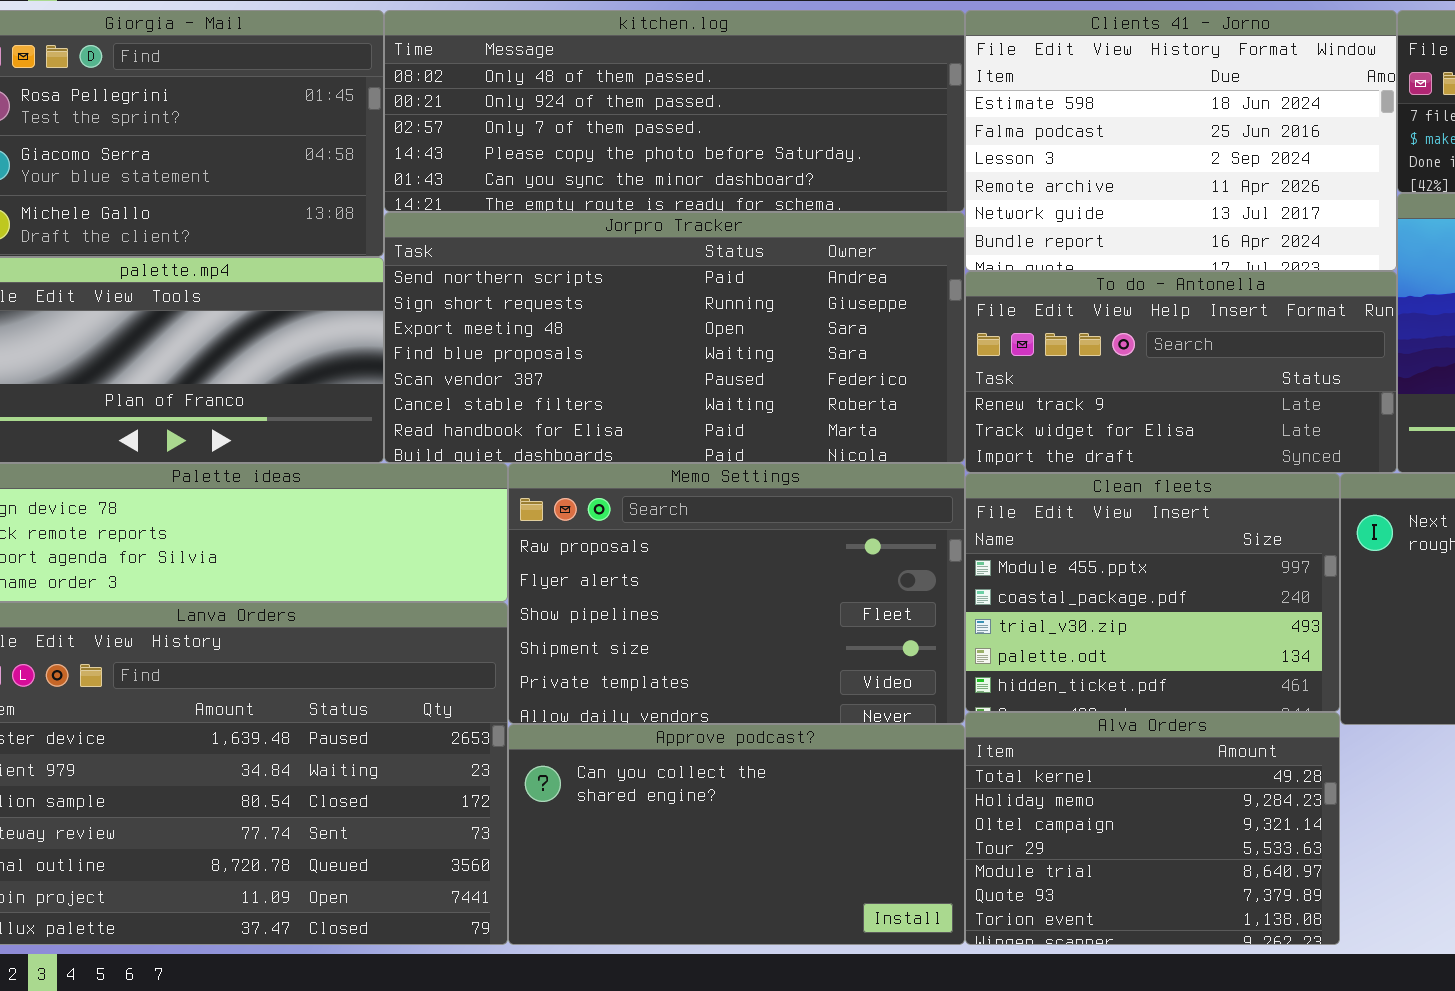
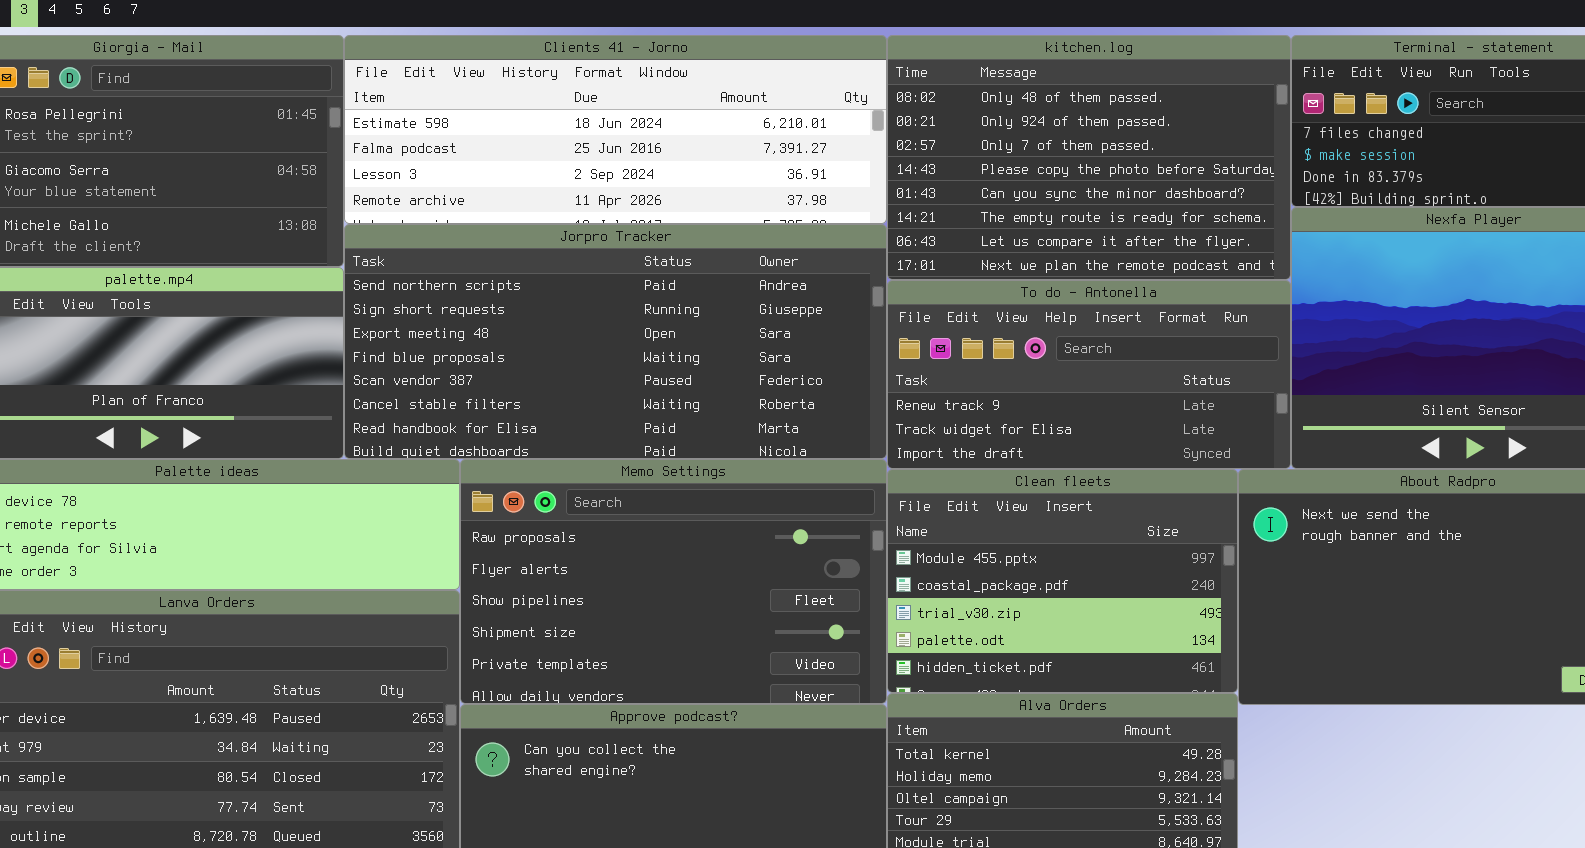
kitchen.log: [384,10,965,212] -> [887,35,1291,280], moved, resized
Clients 41 - Jorno: [965,10,1397,271] -> [344,35,887,224], moved, resized

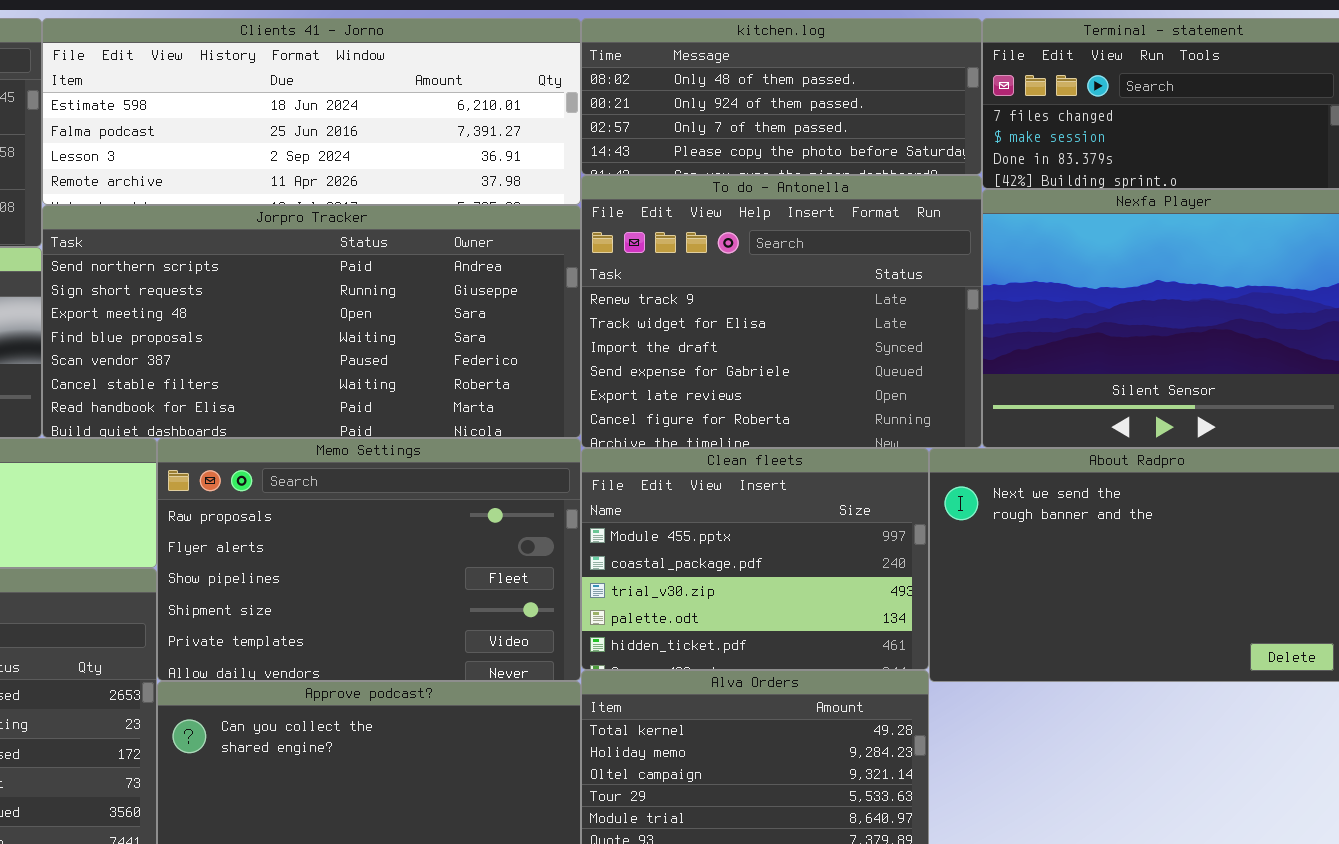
kitchen.log: [887,35,1291,280] -> [581,18,982,175], resized
To do - Antonella: [887,280,1291,469] -> [581,175,982,448], resized

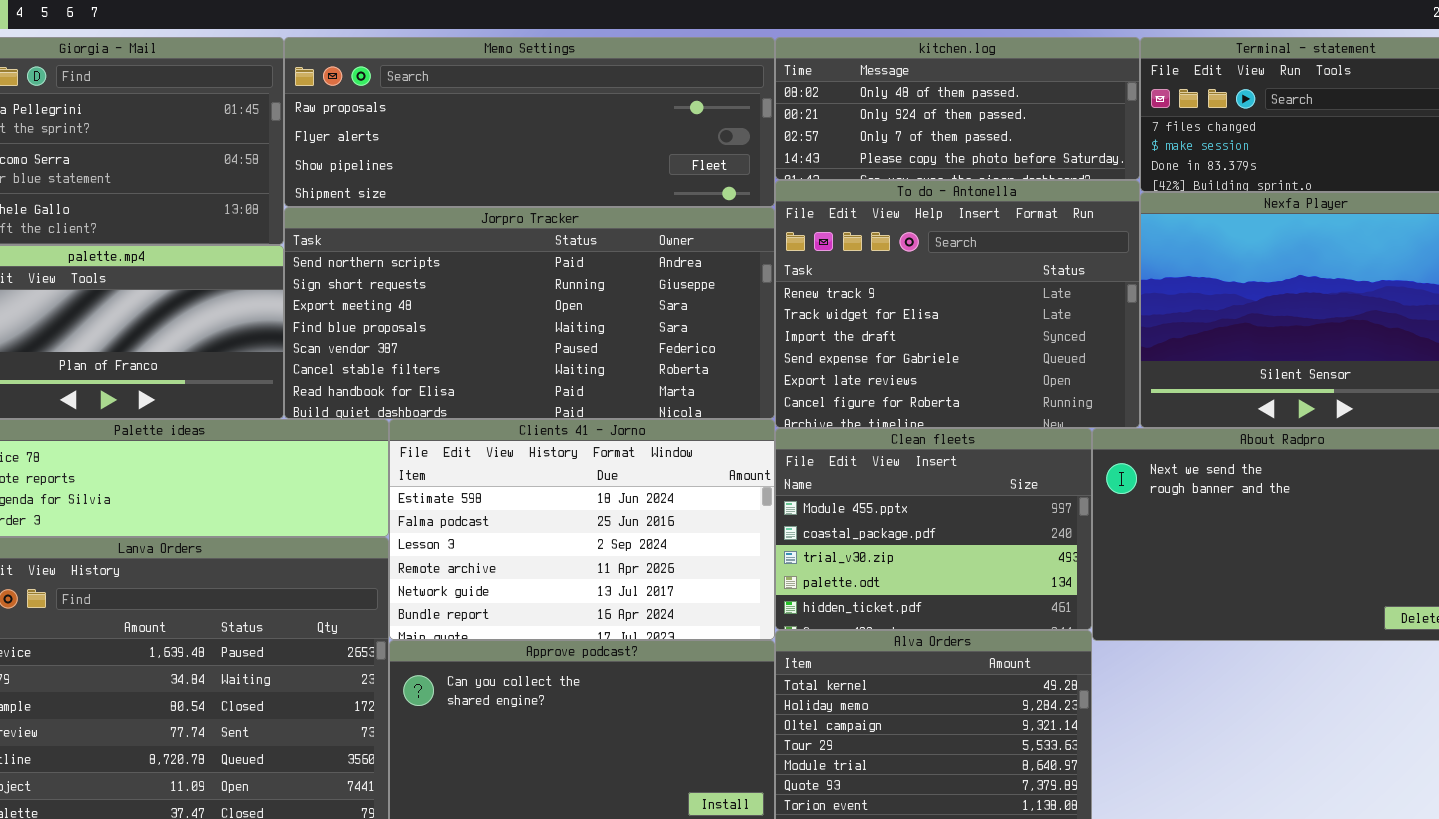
Clients 41 - Jorno: [42,18,581,205] -> [389,419,775,640], moved, resized
Memo Settings: [157,438,581,681] -> [284,37,775,207], moved, resized

